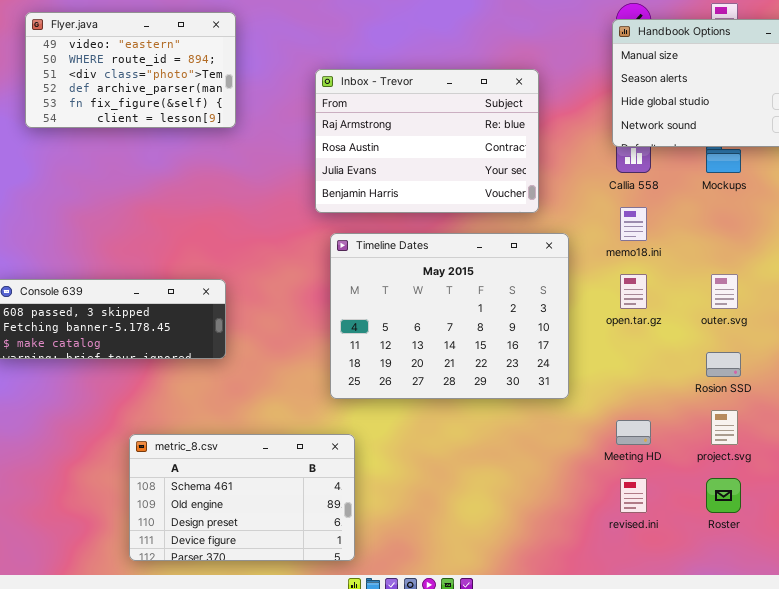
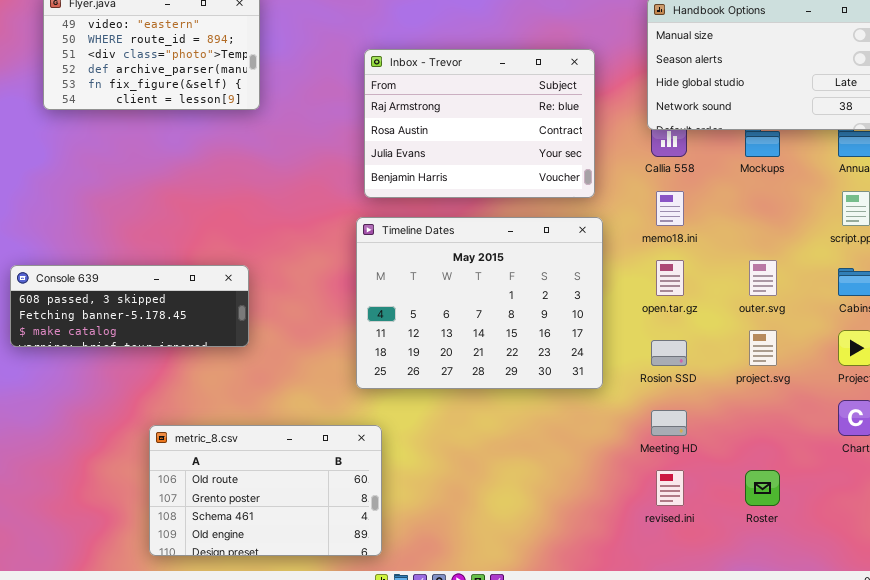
Inbox - Trevor: [315,69,539,213] -> [364,49,595,198], moved
Rosion SSD: [706,352,741,377] -> [651,340,687,366], moved
project.svg: [711,410,738,445] -> [749,330,777,366], moved
metric_8.csv: [129,434,355,561] -> [149,425,382,556], scrolled up 2 rows

